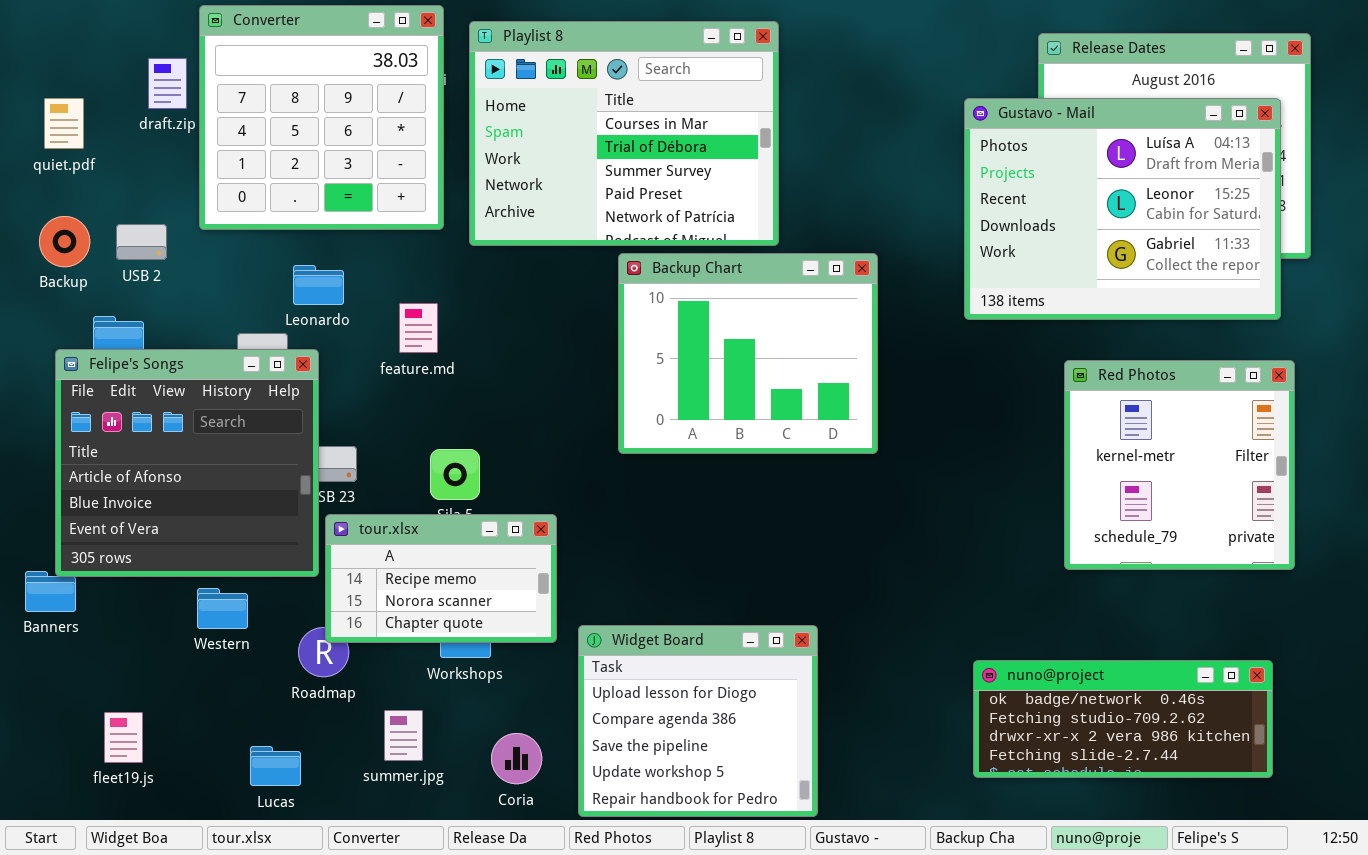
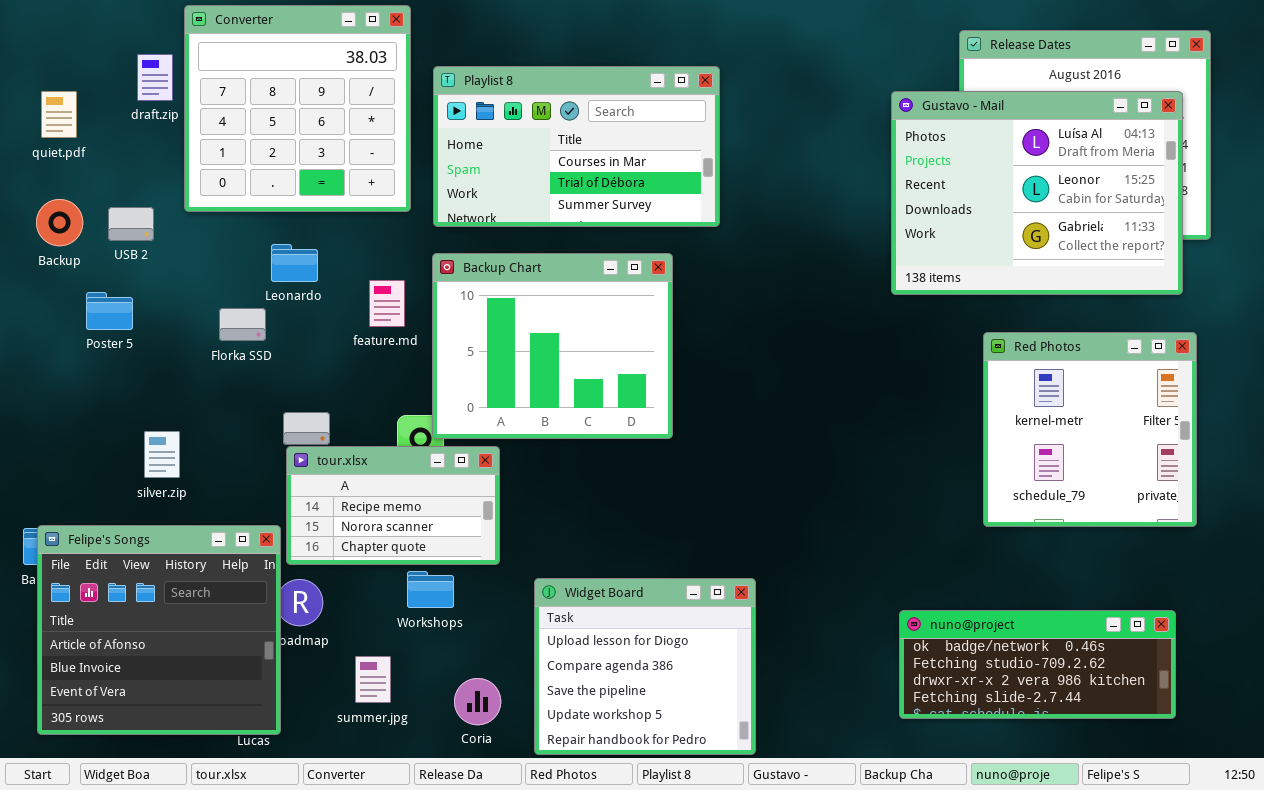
Playlist 8: [469,21,779,246] -> [433,66,720,227], resized
Backup Chart: [618,253,878,454] -> [432,253,673,439], moved
Felipe's Songs: [55,349,319,577] -> [37,525,281,735], moved
tour.xlsx: [325,514,557,643] -> [286,446,500,565], moved

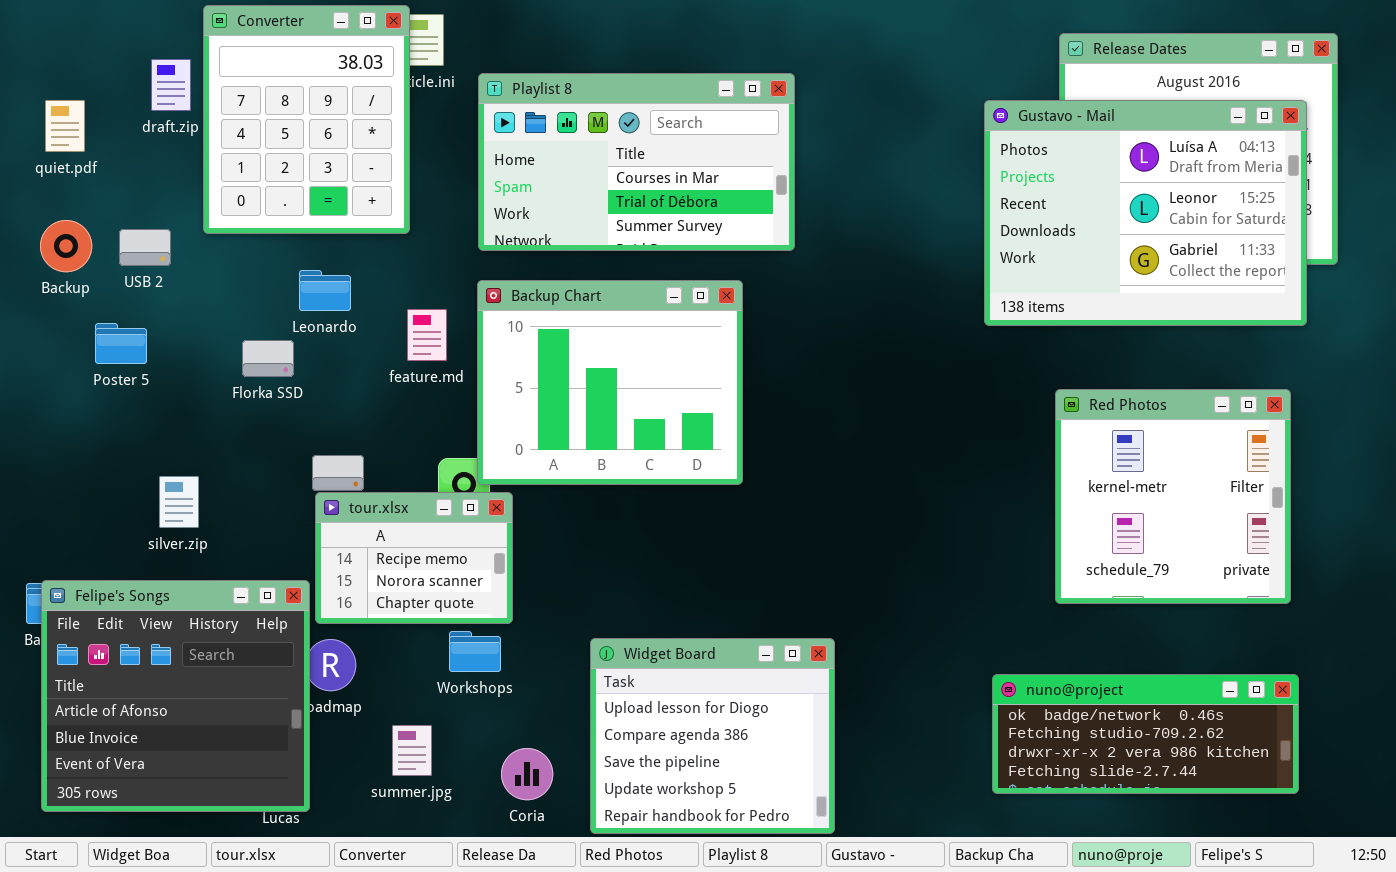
Converter: [184,5,411,212] -> [203,5,410,234], resized
Red Photos: [983,332,1197,527] -> [1055,389,1291,604], moved
tour.xlsx: [286,446,500,565] -> [315,492,513,624], resized

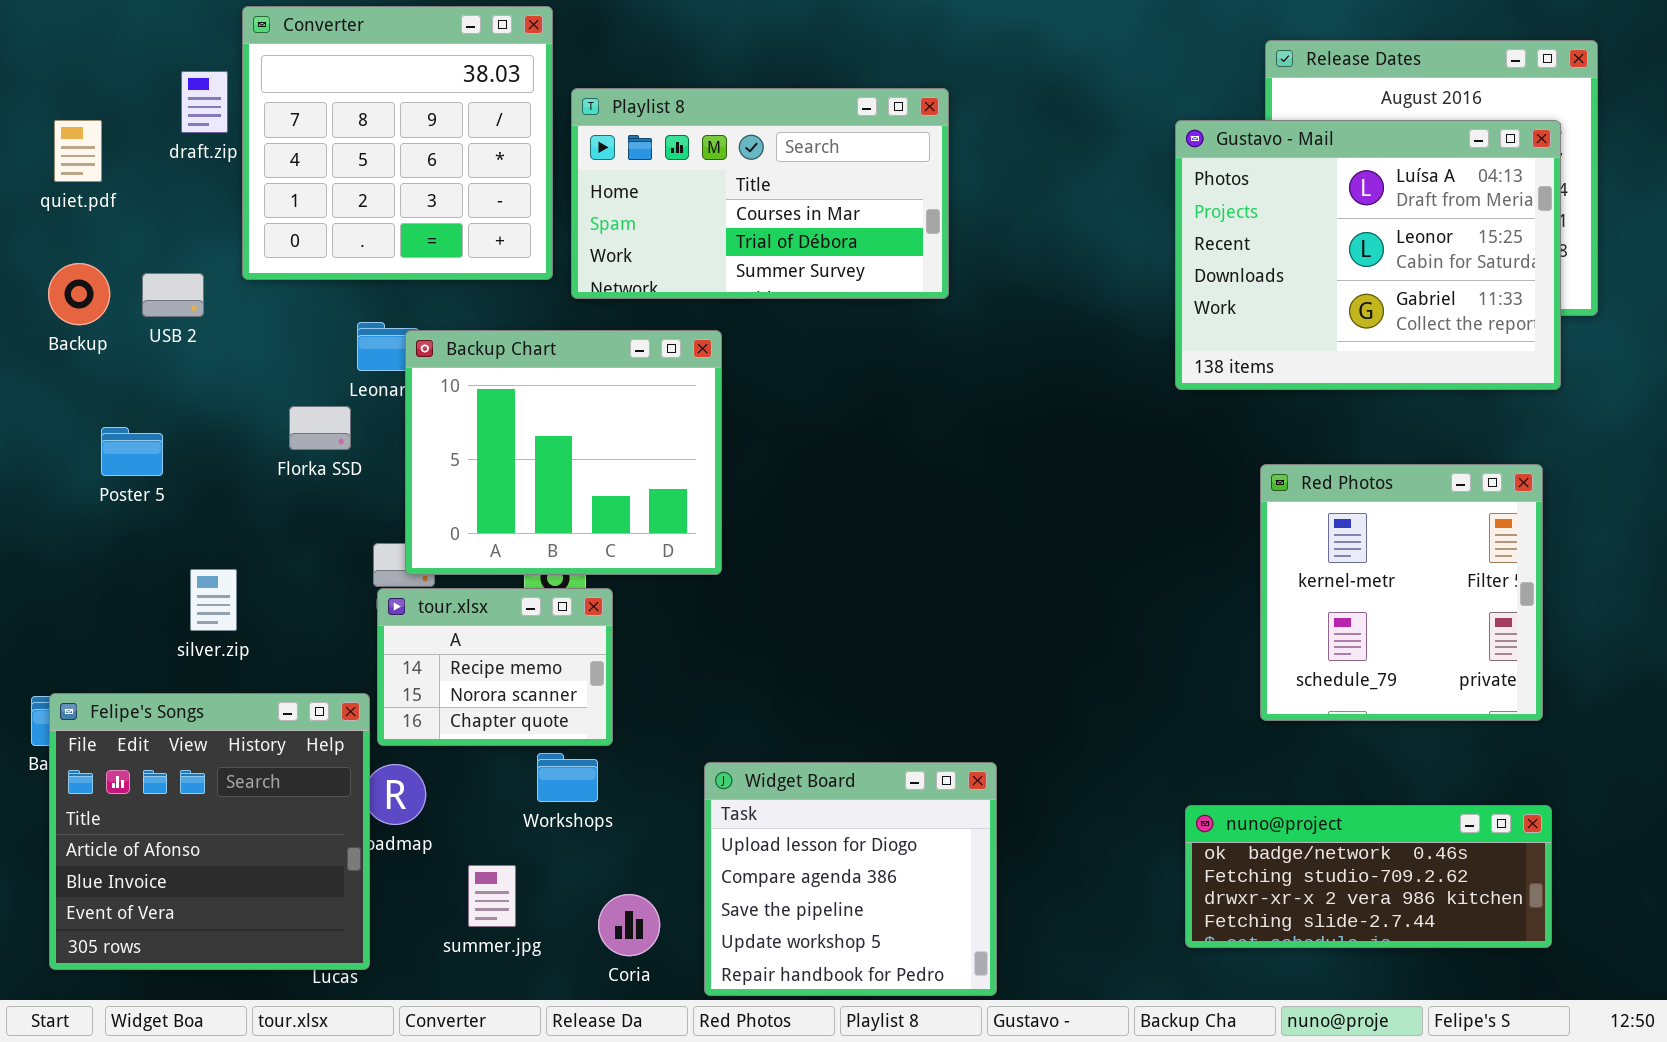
Converter: [203,5,410,234] -> [242,6,553,280], resized
Backup Chart: [477,280,743,485] -> [405,330,722,575], moved
Poster 5: [95,323,147,364] -> [101,427,163,476], moved

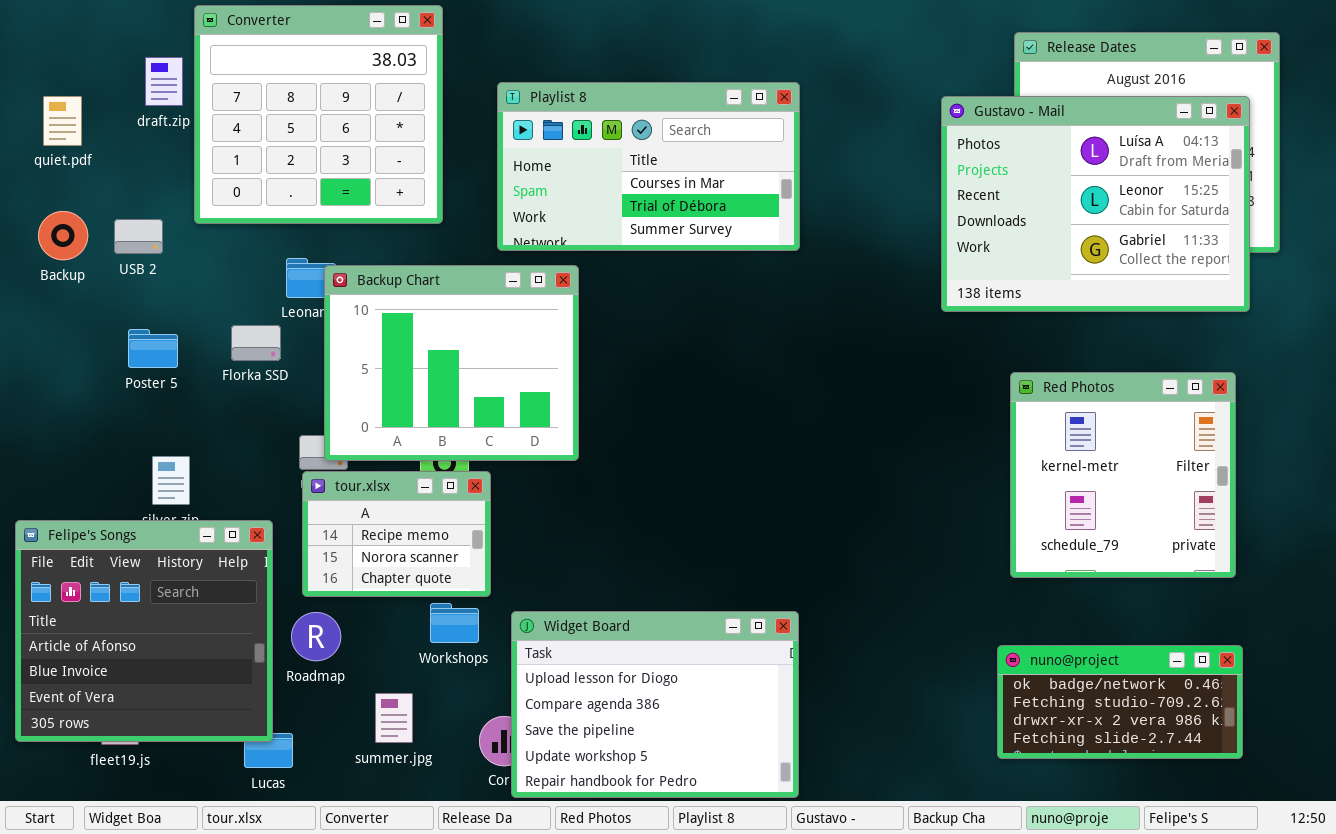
Playlist 8: [571,88,949,299] -> [497,82,800,251], moved
Poster 5: [101,427,163,476] -> [128,329,178,368], moved
Felipe's Songs: [49,693,370,970] -> [15,520,273,742], moved
Widget Board: [704,762,997,996] -> [511,611,799,798], resized
nuno@project: [1185,805,1552,948] -> [997,645,1243,759], resized

